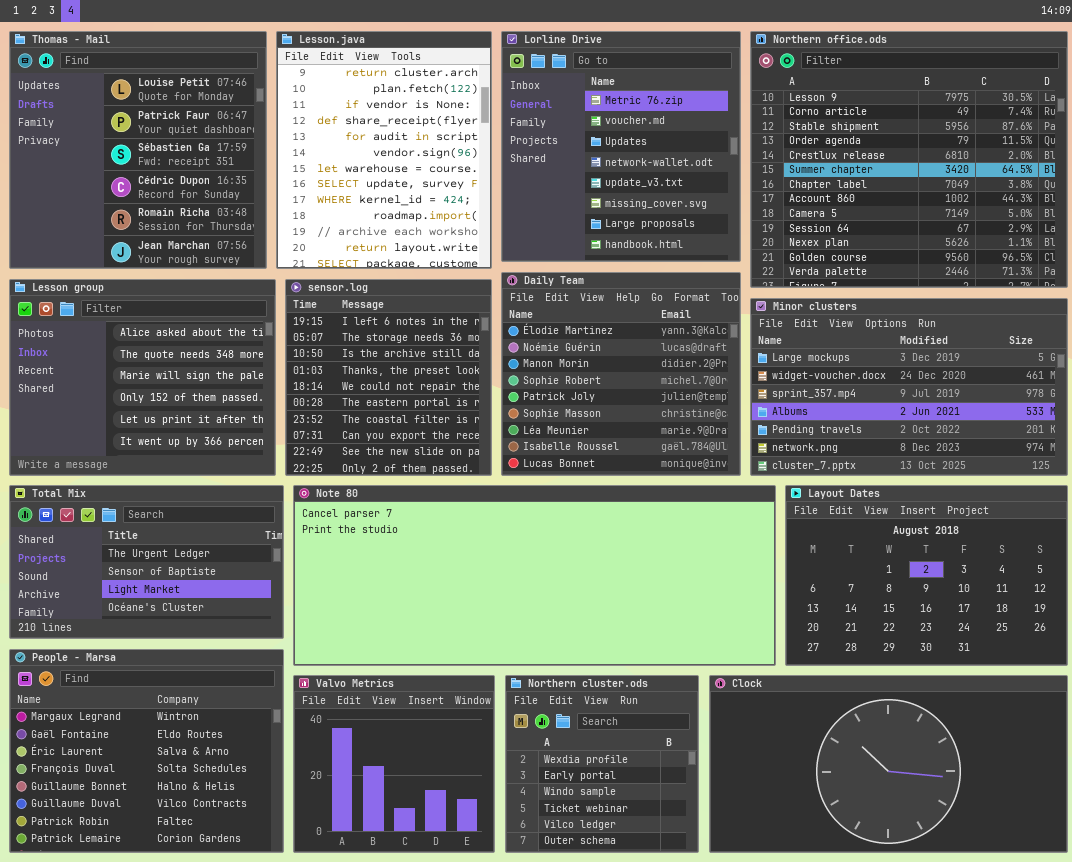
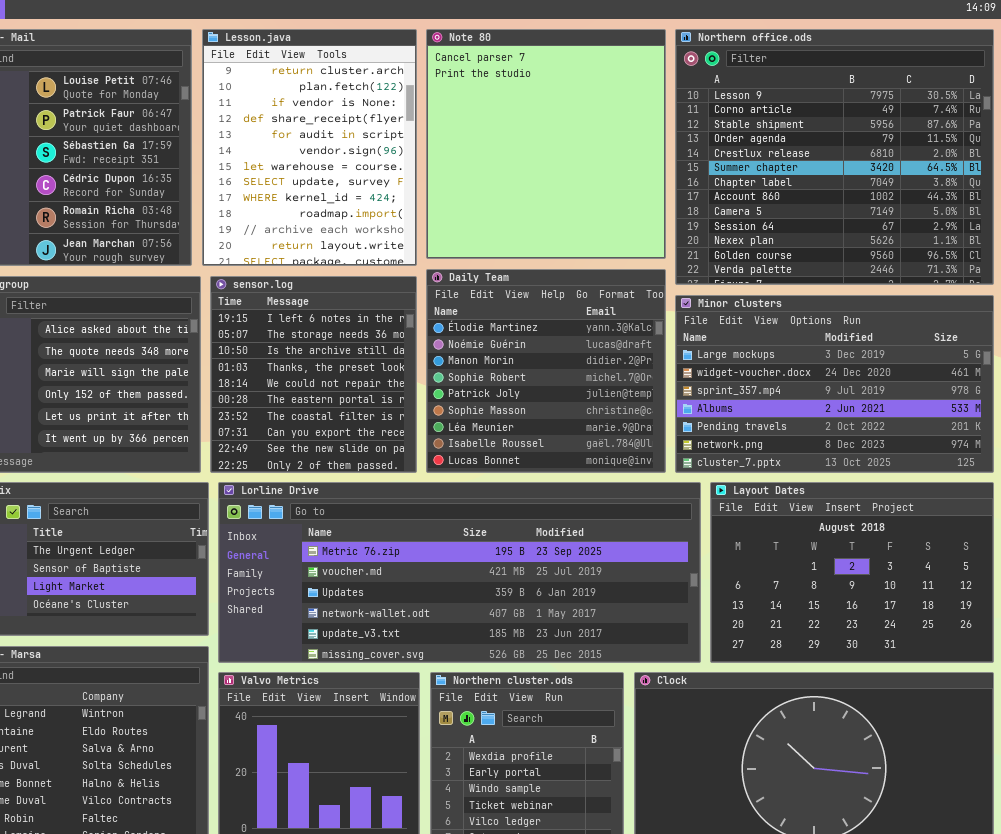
Lorline Drive: [501,31,741,262] -> [218,482,701,663], moved, resized
Note 80: [293,485,776,666] -> [426,29,666,259], moved, resized

